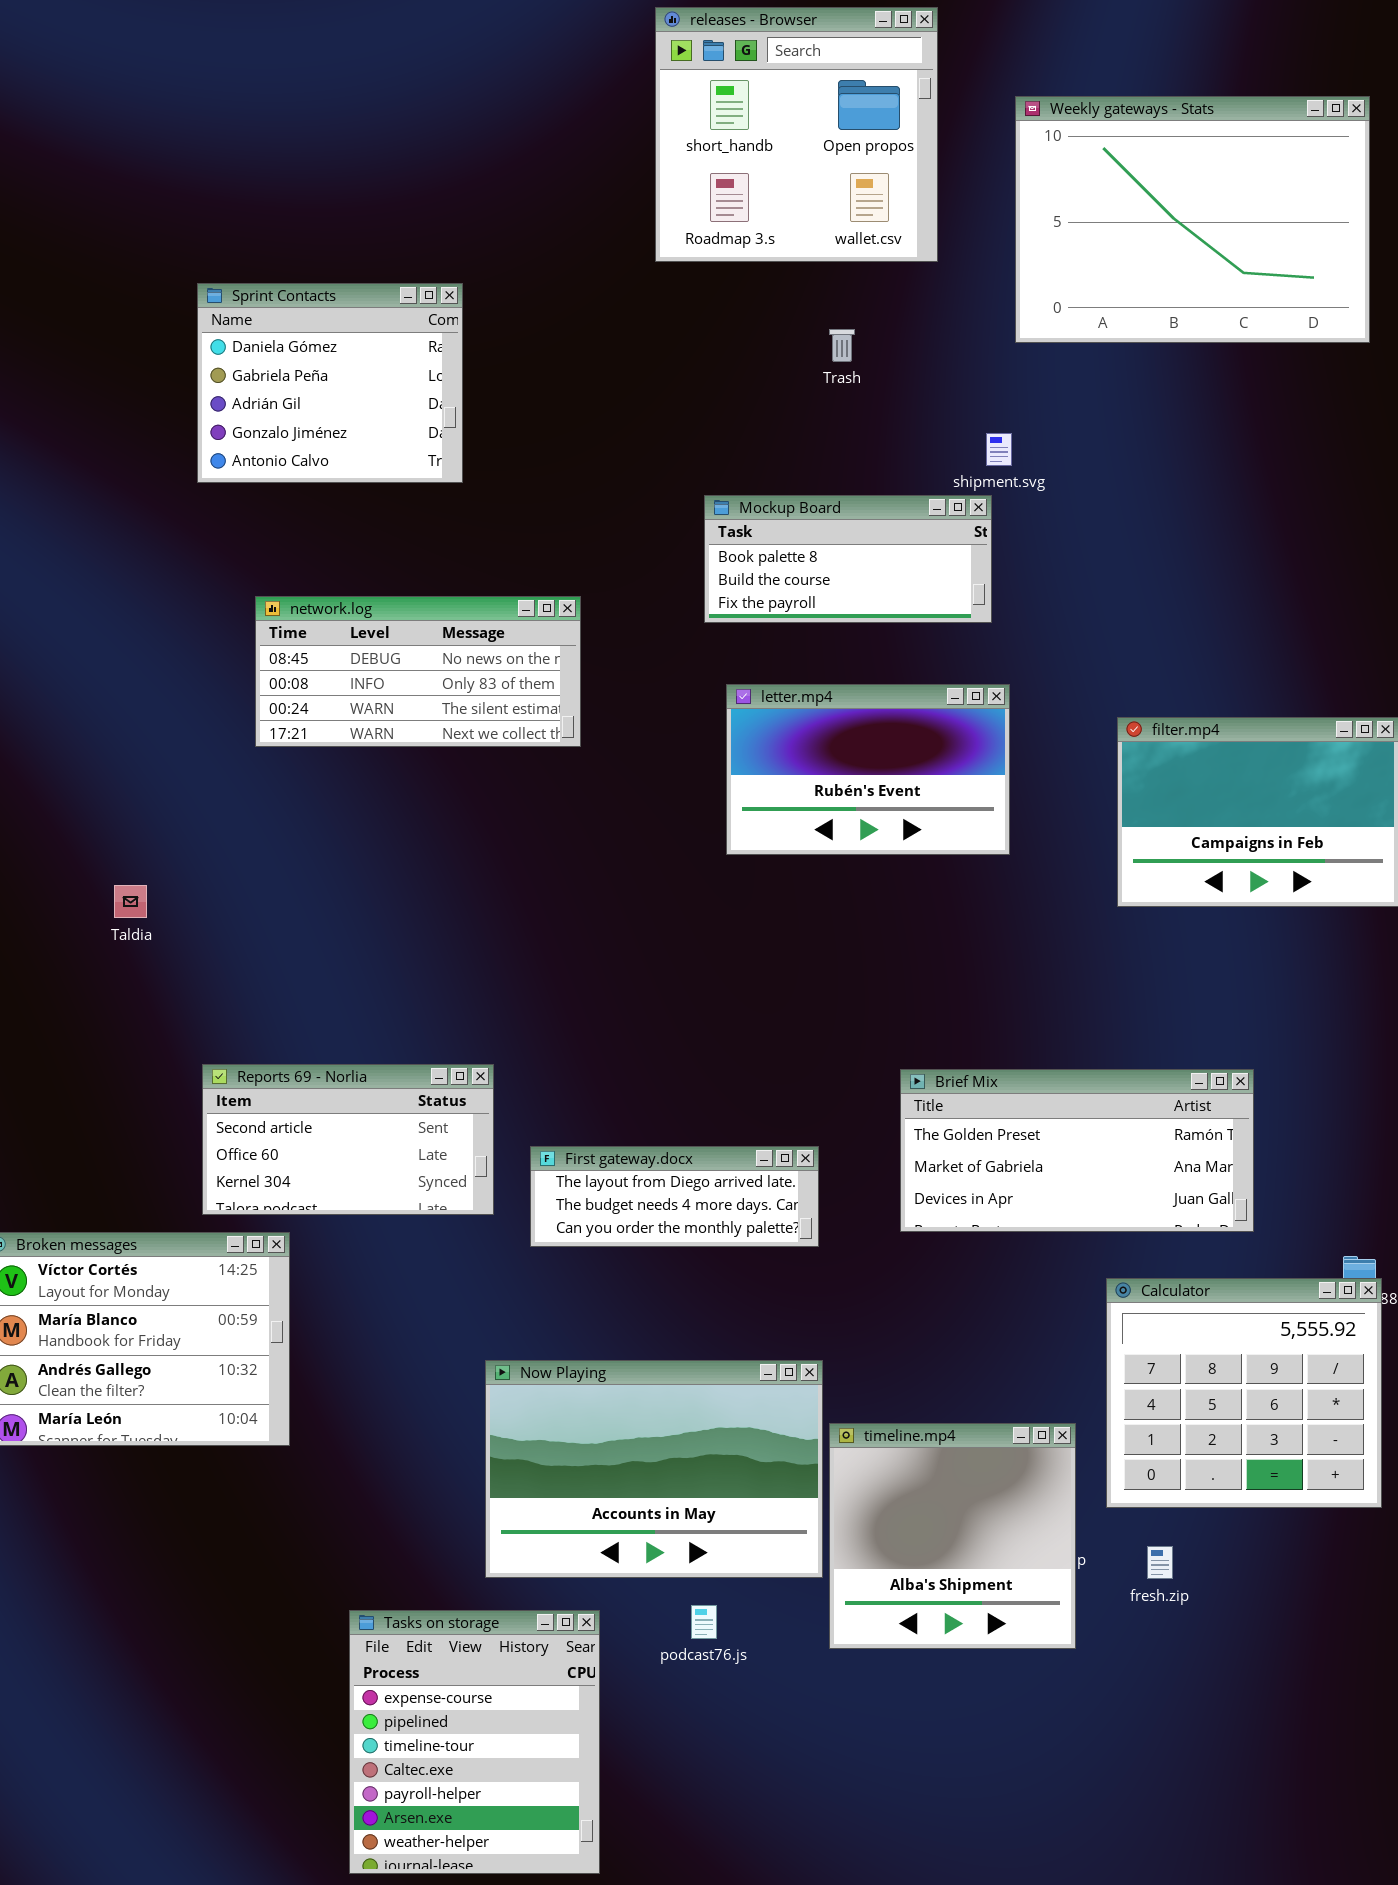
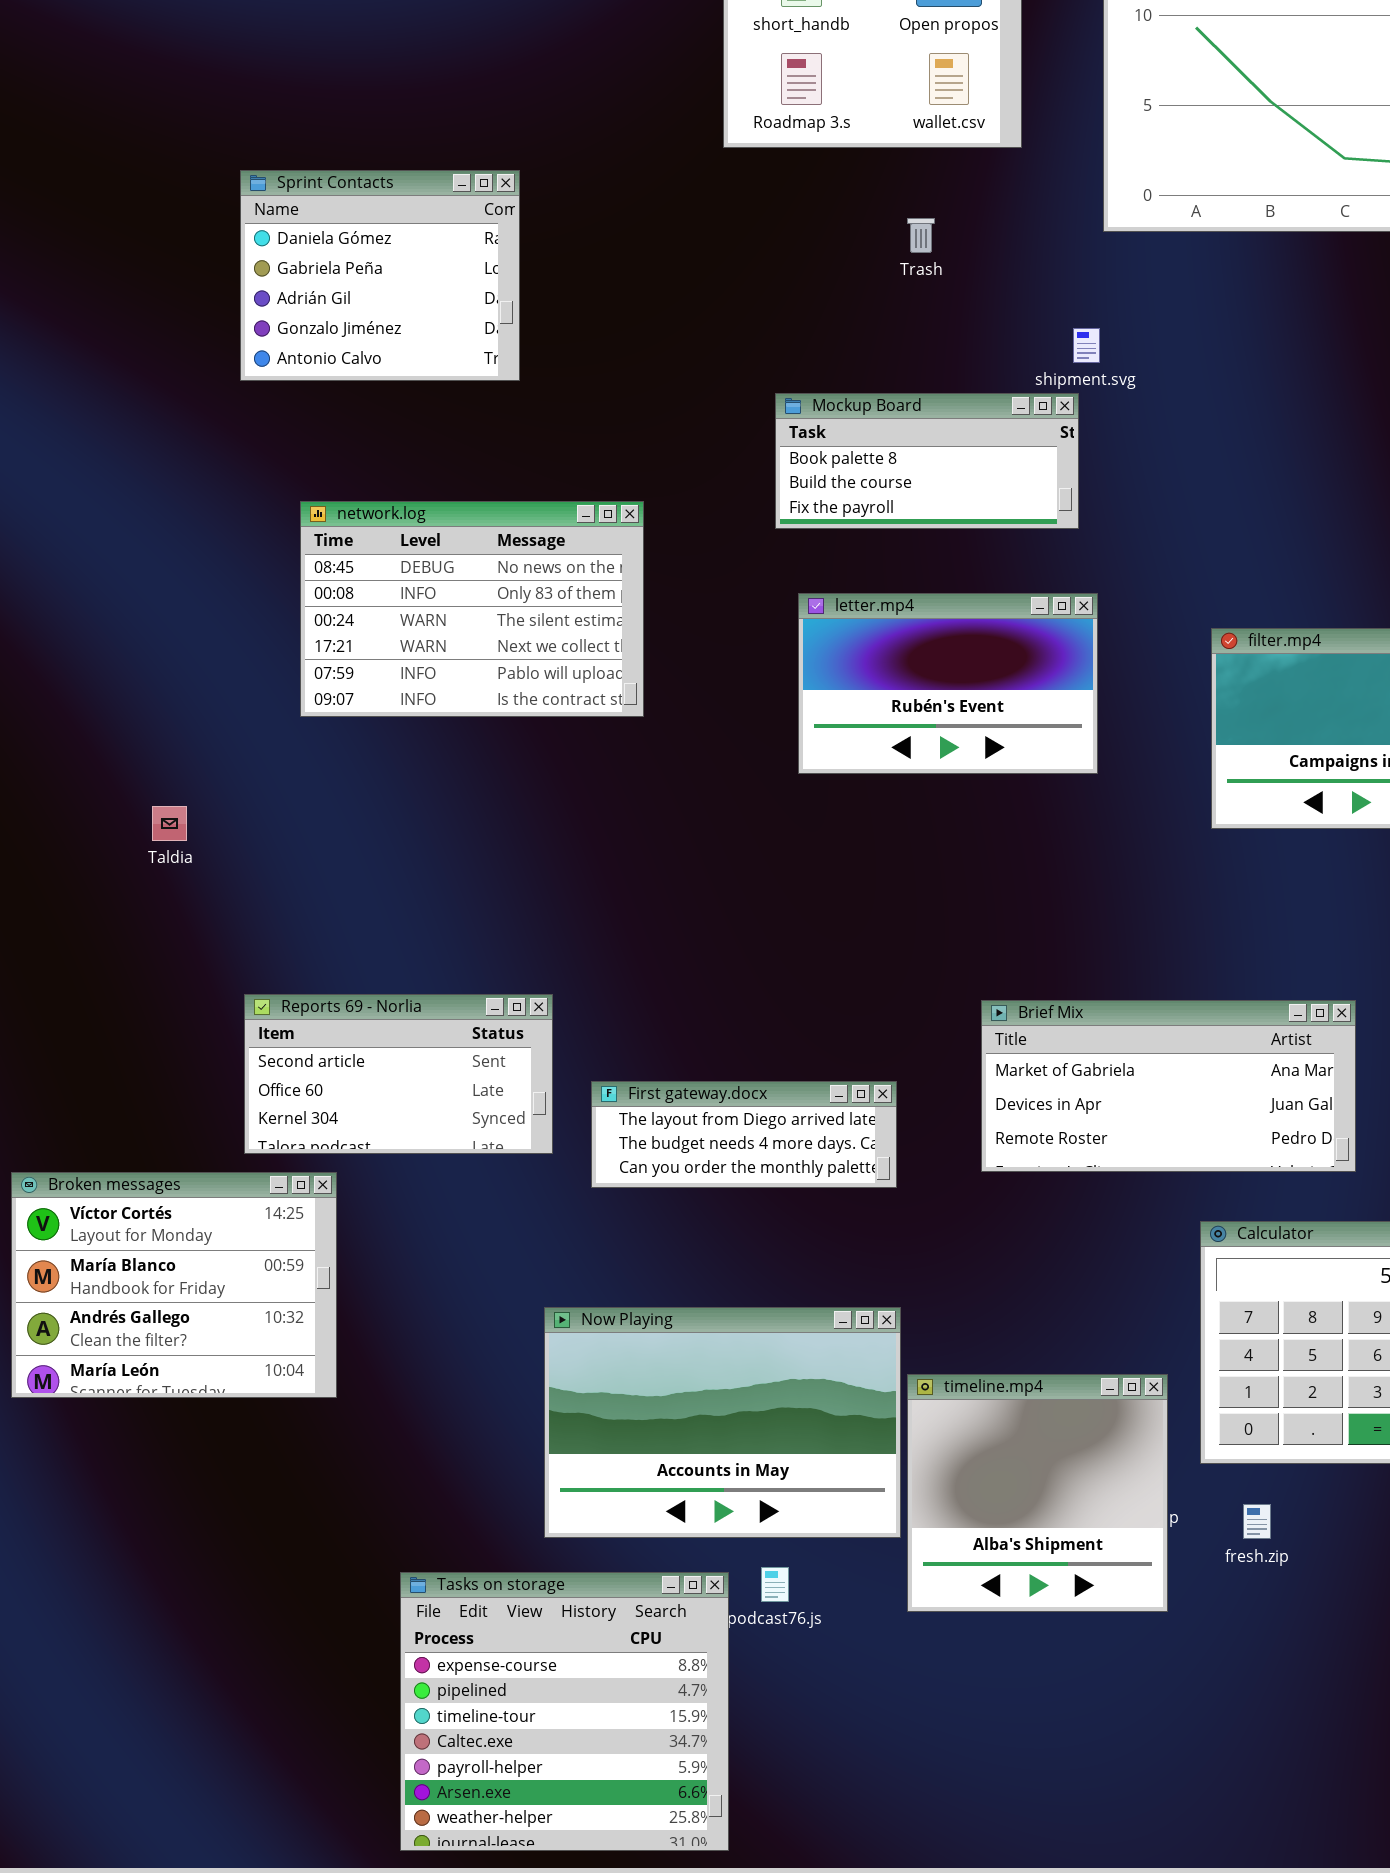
network.log: [255,596,581,747] -> [300,501,644,717], resized
Brief Mix: [900,1069,1254,1232] -> [981,1000,1356,1172], scrolled down 1 row
Tasks on storage: [349,1610,600,1874] -> [400,1572,729,1851], resized

